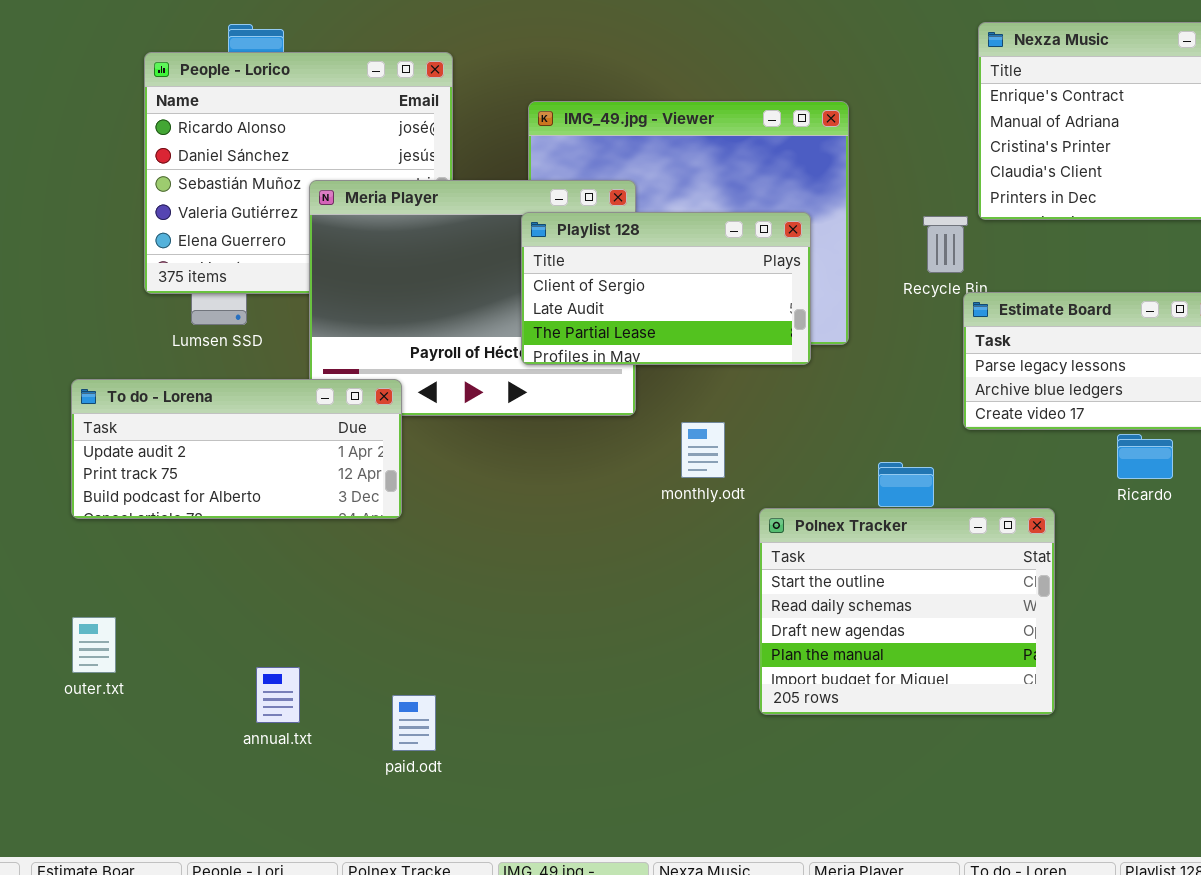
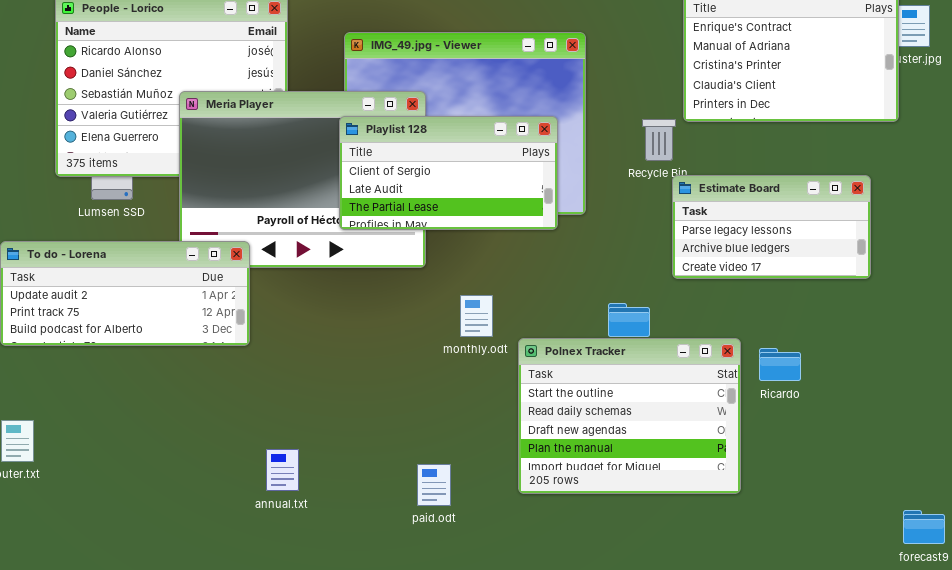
monthly.odt: [681,422,725,478] -> [460,295,493,337], moved
Ricardo: [1117,434,1173,479] -> [759,348,801,381], moved
annual.txt: [256,667,300,723] -> [266,449,299,491], moved
paid.odt: [392,695,436,751] -> [417,464,451,506], moved

